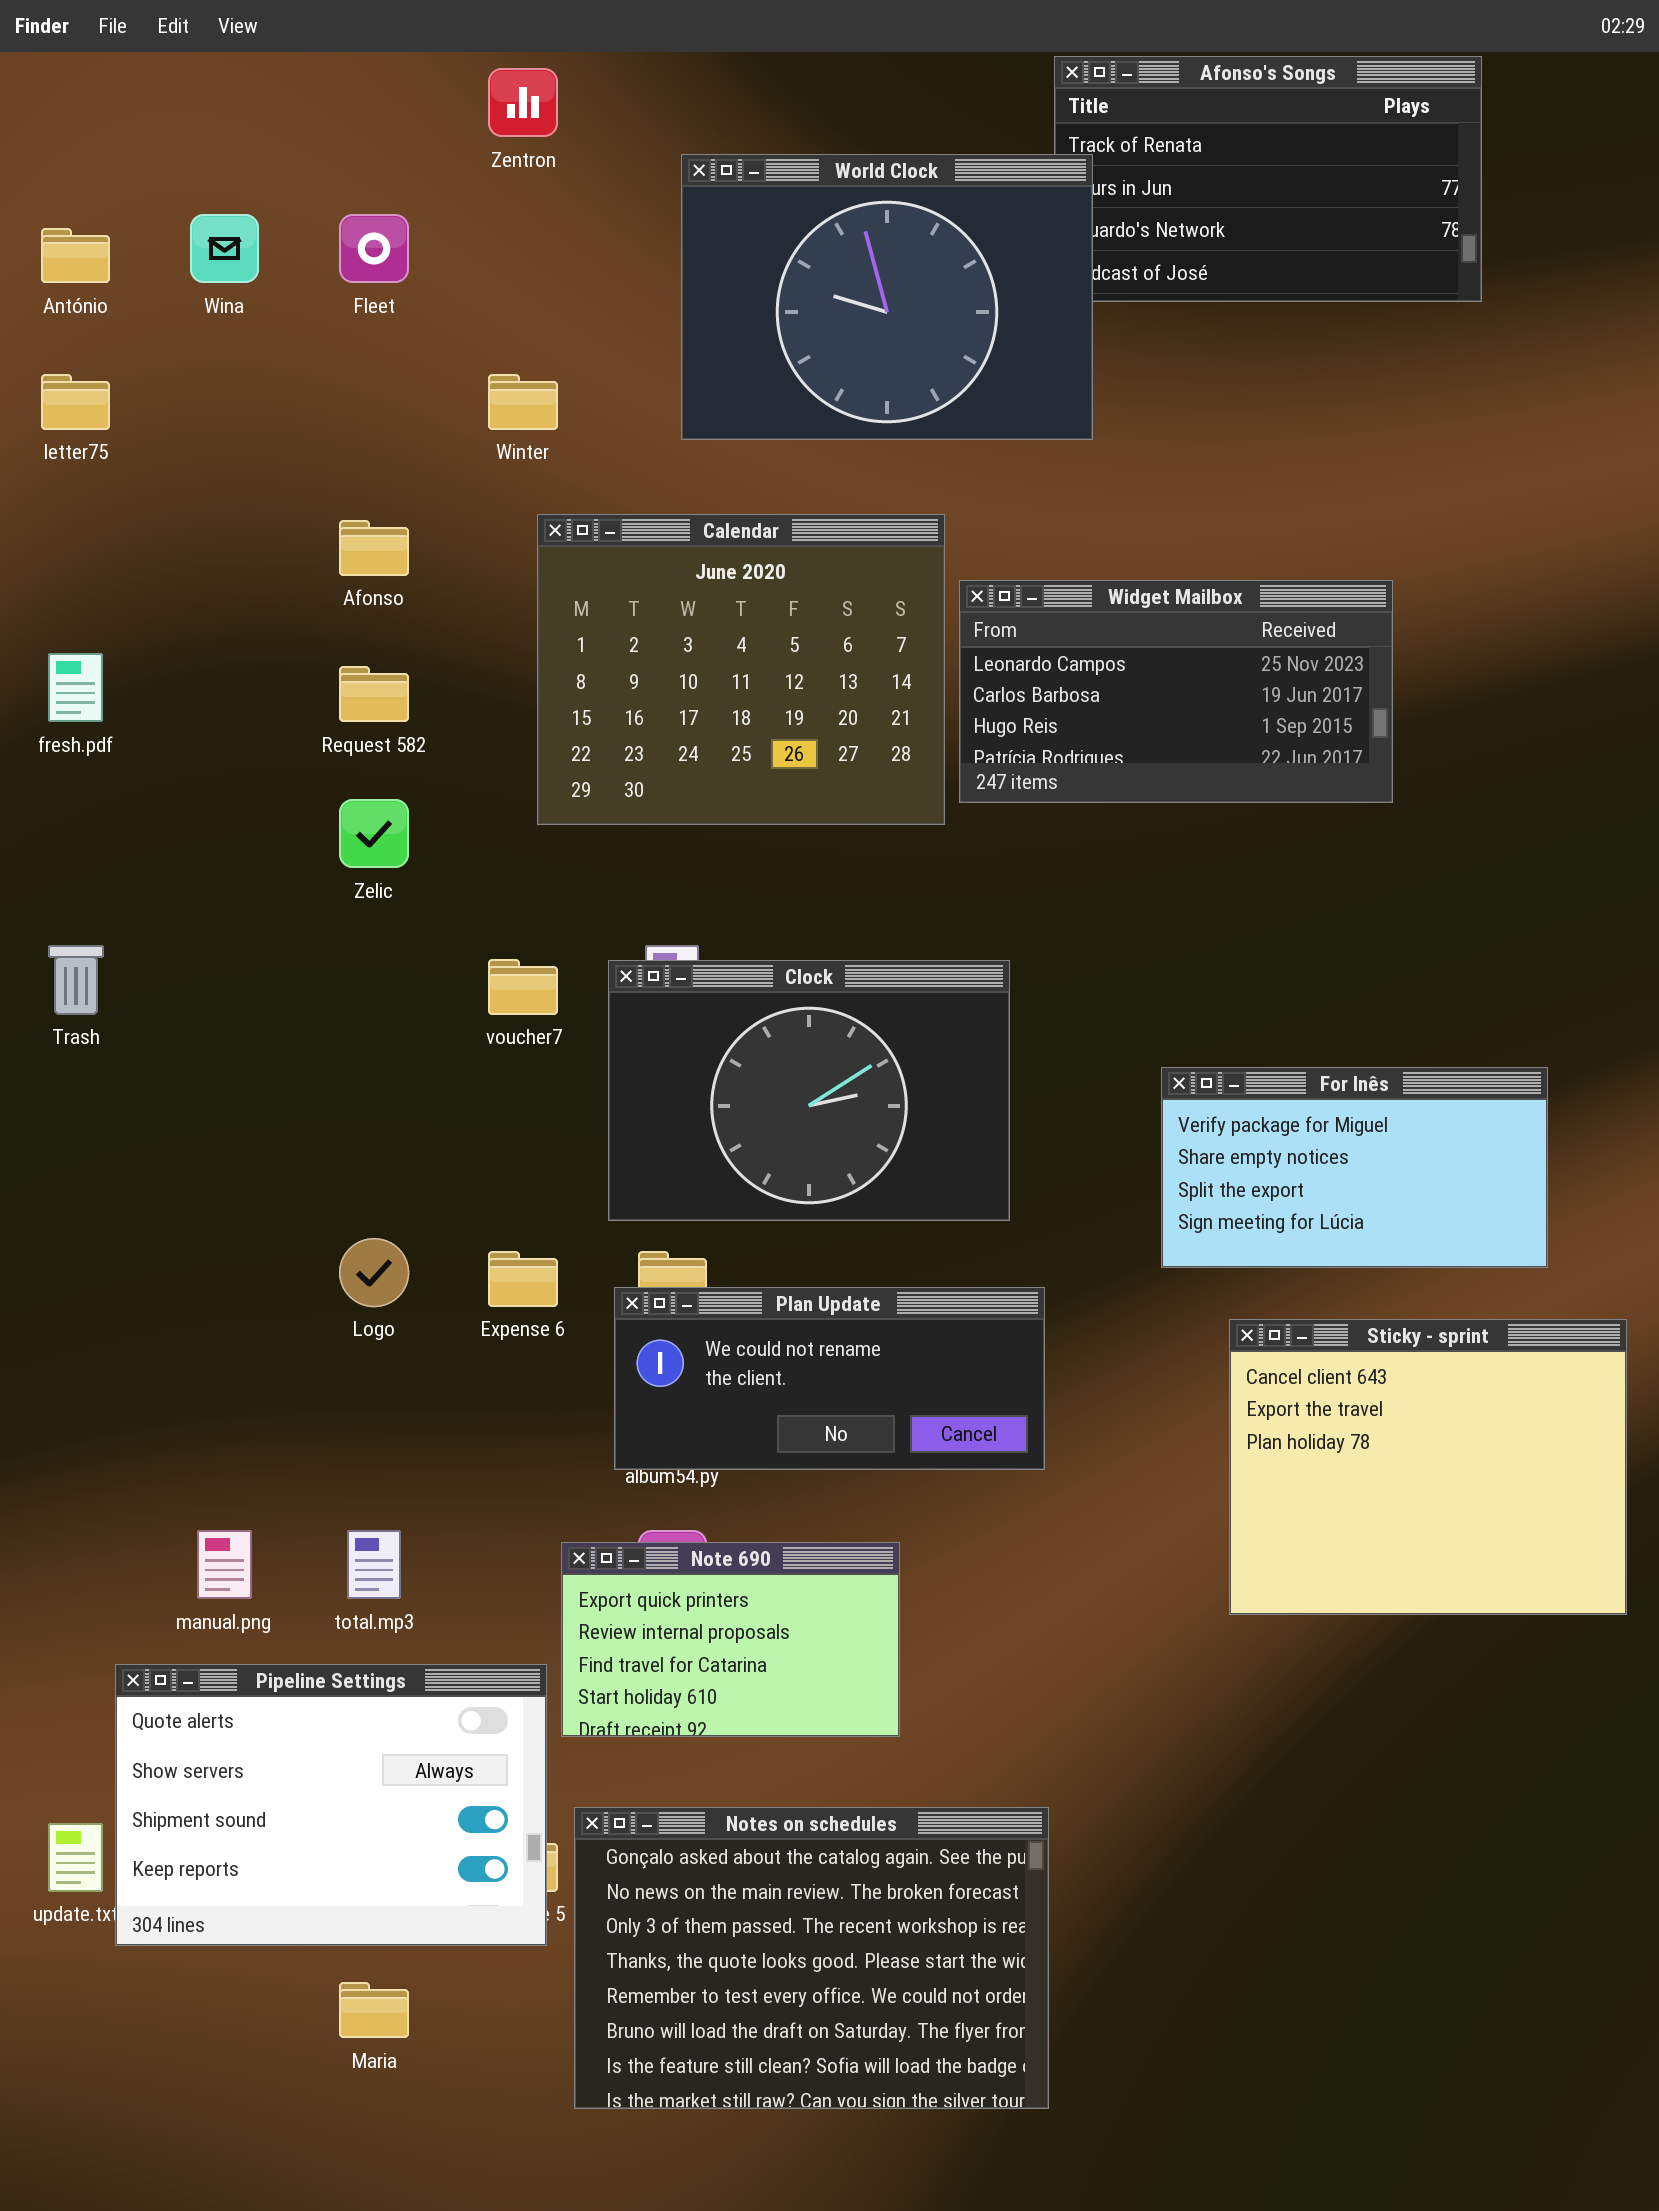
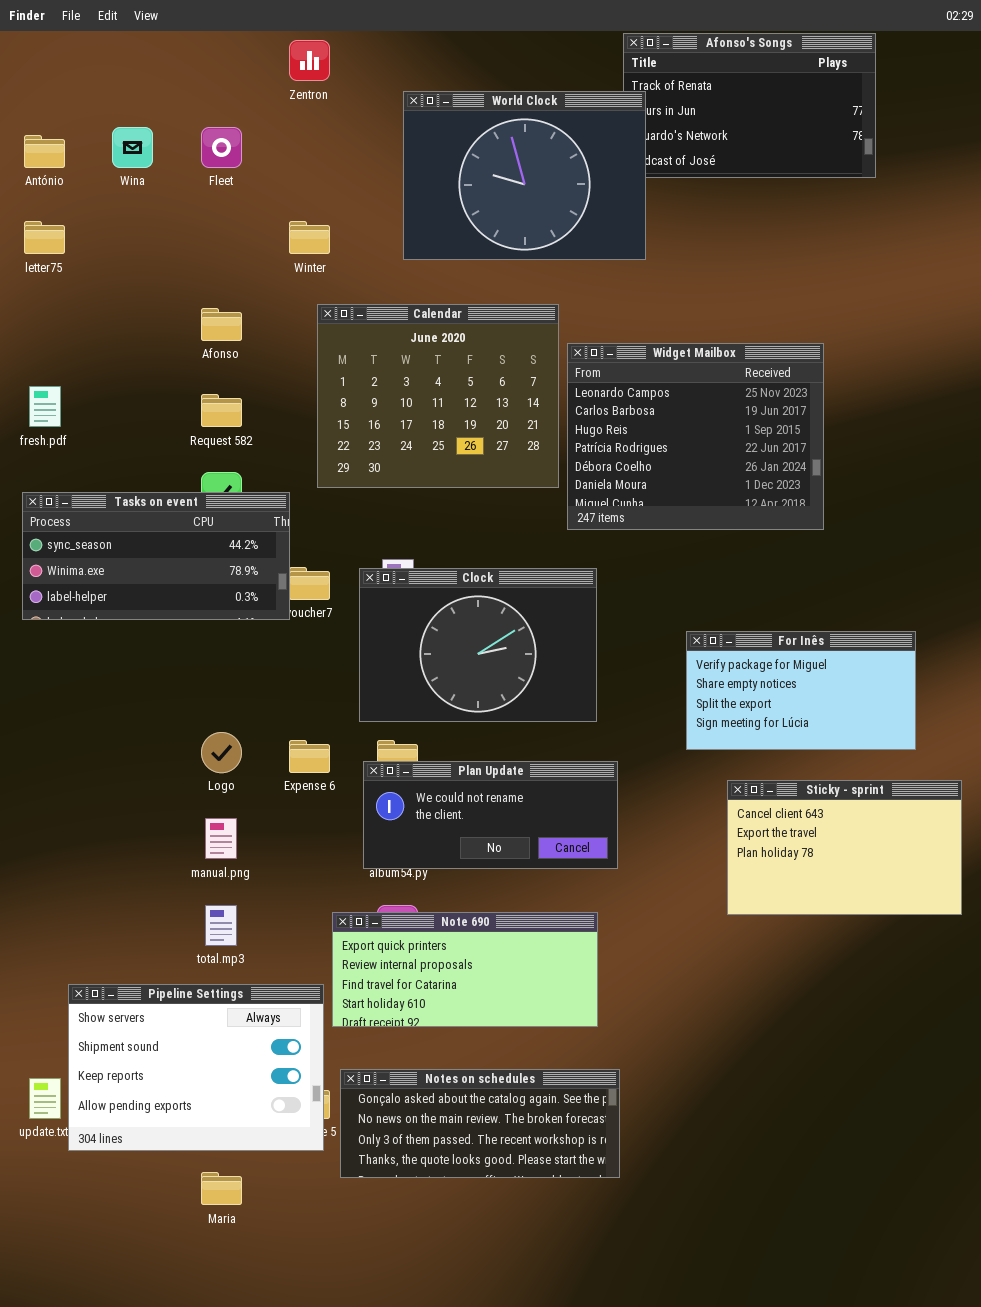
Widget Mailbox: [959,580,1393,803] -> [567,343,824,530], resized
Tasks on event: none -> [22,492,290,620], opened
Sticky - sprint: [1229,1319,1627,1615] -> [727,780,962,915], resized
manual.png: [197,1530,252,1599] -> [205,818,237,859], moved
Note 690: [561,1542,900,1737] -> [332,912,598,1027], resized
Pipeline Settings: [115,1664,547,1946] -> [68,984,324,1151], scrolled down 1 row
Notes on schedules: [574,1807,1049,2109] -> [340,1069,620,1178], resized

